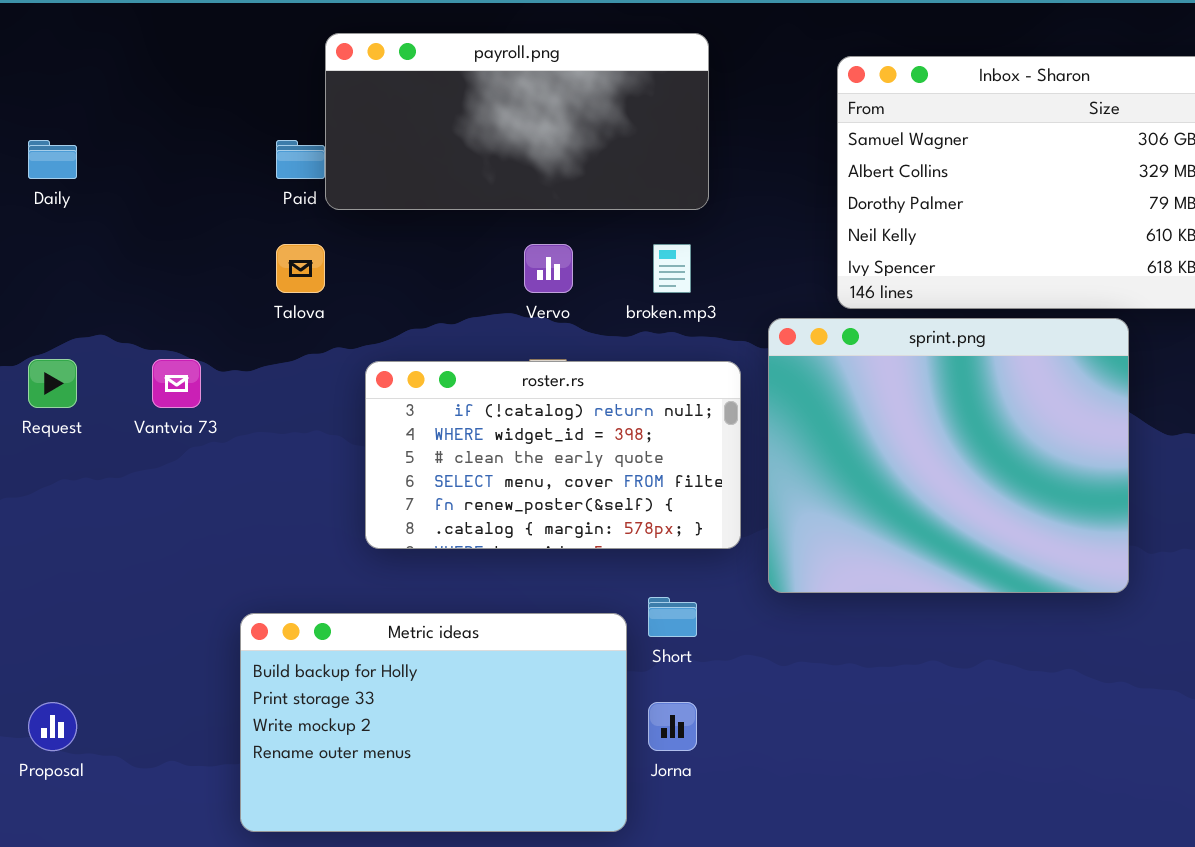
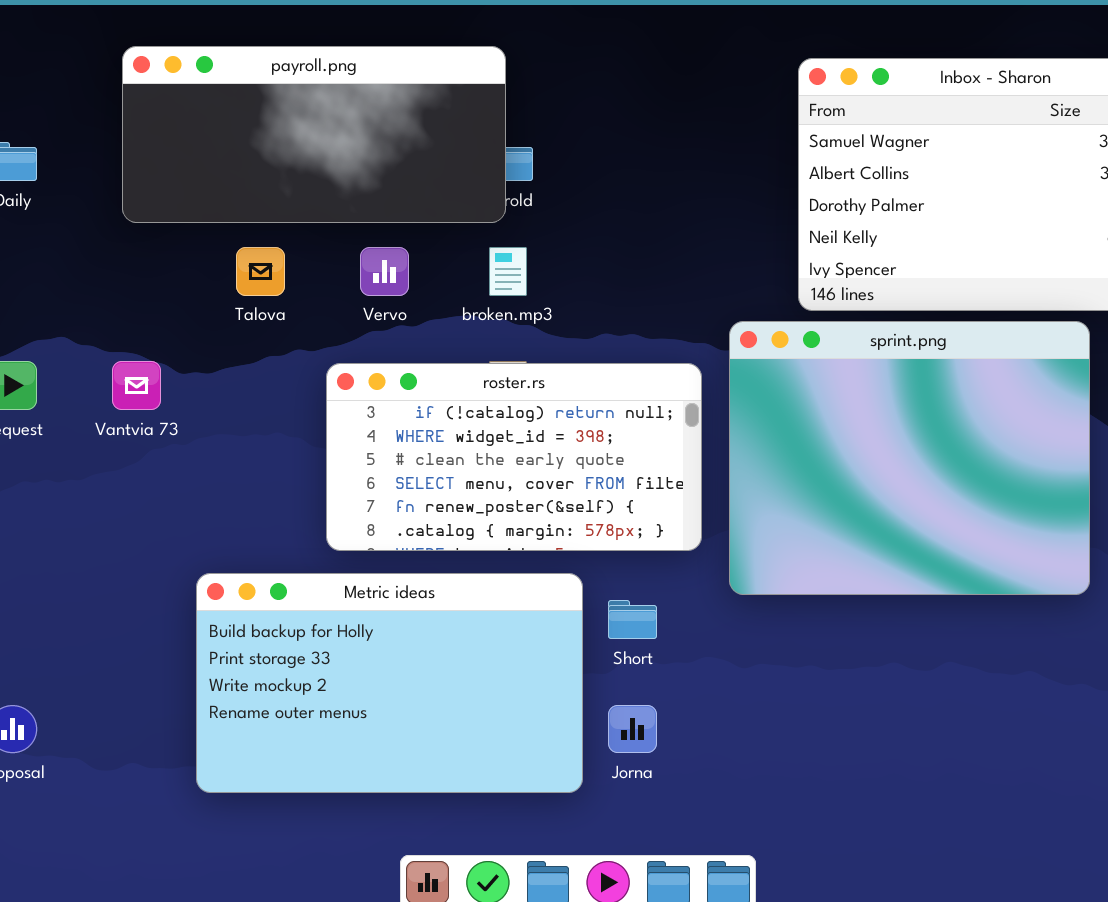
payroll.png: [325,33,709,210] -> [122,46,506,223], moved
Vervo: [524,244,573,293] -> [360,247,409,296], moved
broken.mp3: [653,244,691,293] -> [489,247,527,296], moved
Metric ideas: [240,613,627,832] -> [196,573,583,793], moved

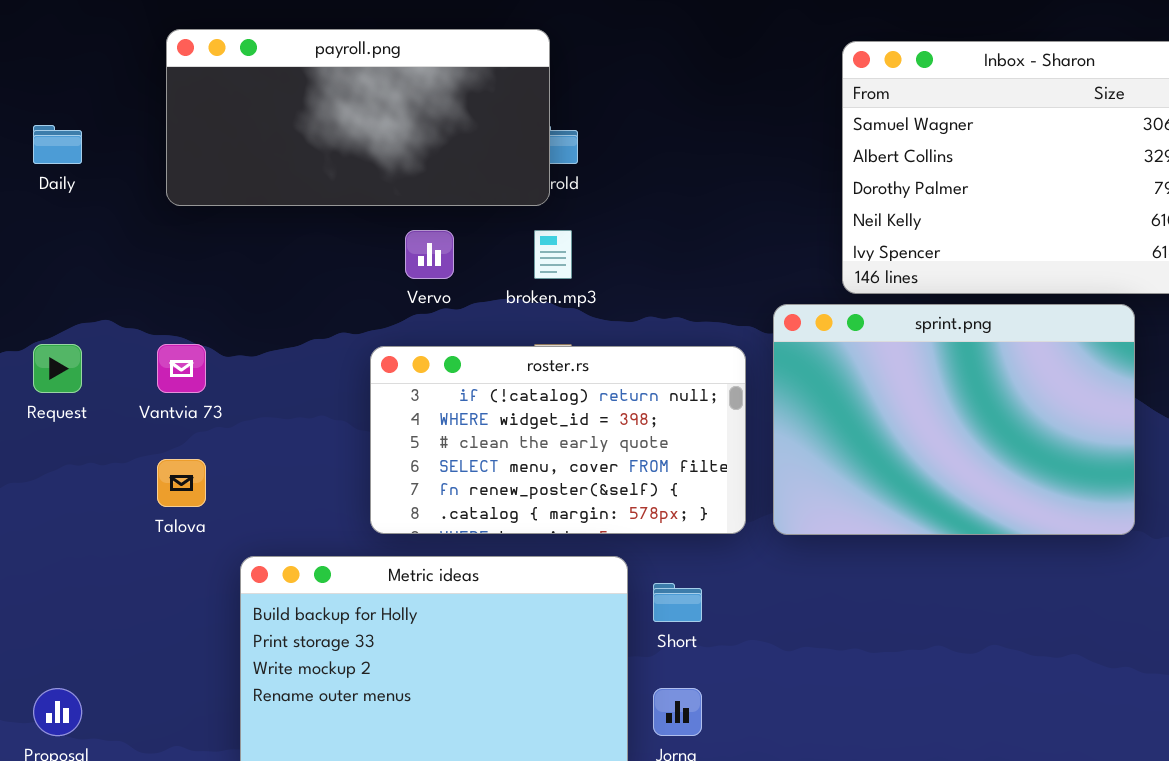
Talova: [236,247,285,296] -> [157,459,206,507], moved
sprint.png: [729,321,1090,595] -> [773,304,1135,535], resized

